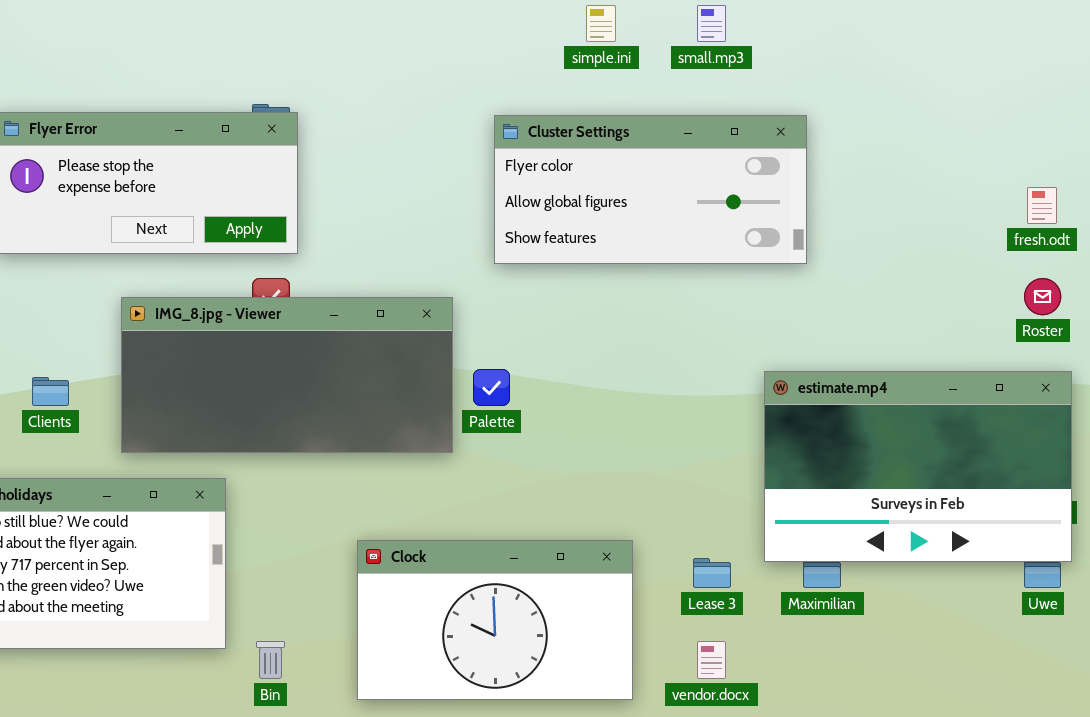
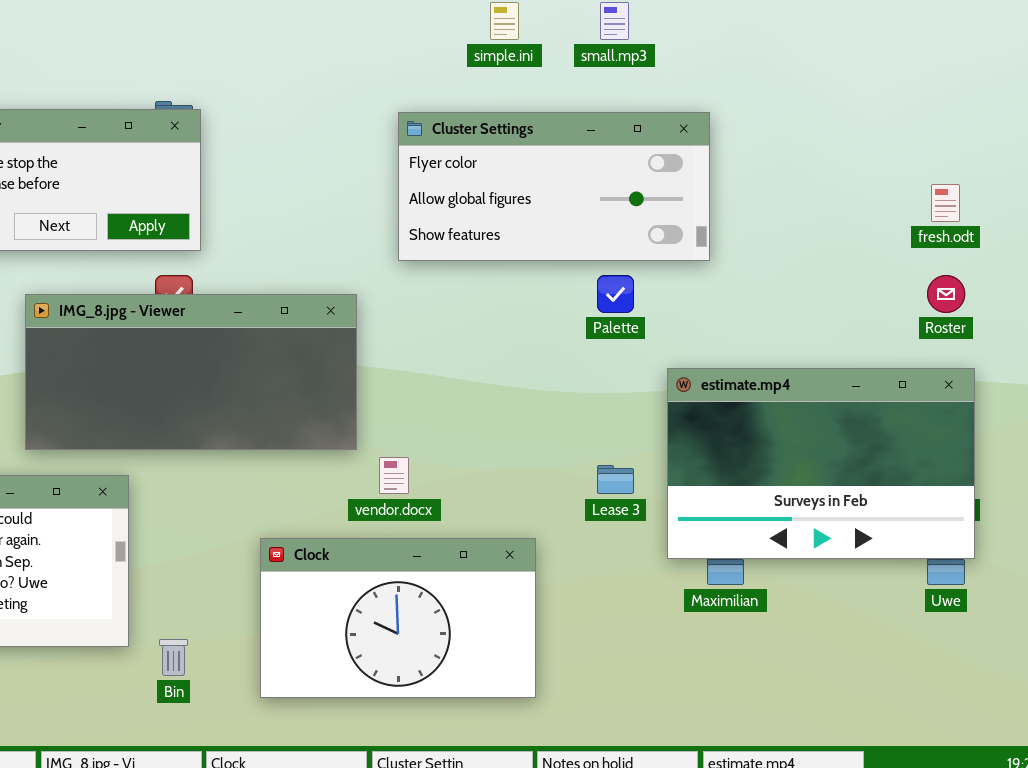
Palette: [473,369,510,406] -> [597,275,634,313], moved
Lease 3: [693,558,731,588] -> [597,465,634,494], moved
vendor.docx: [697,641,726,679] -> [379,457,409,494], moved

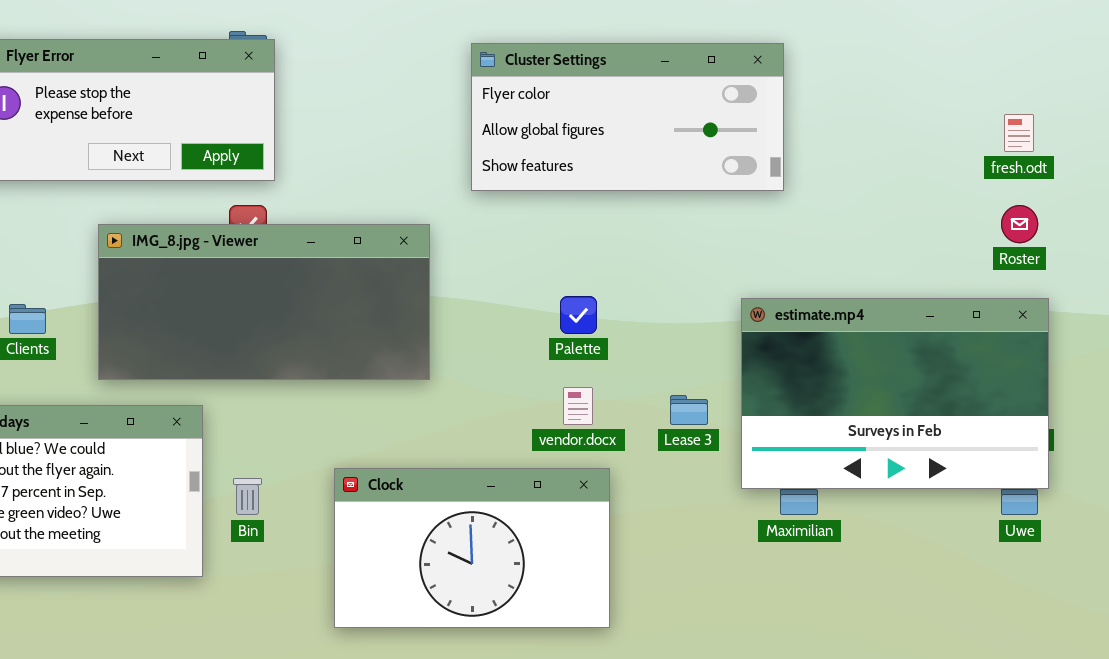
Palette: [597,275,634,313] -> [560,296,597,334], moved
vendor.docx: [379,457,409,494] -> [563,387,593,425], moved
Bin: [159,639,188,676] -> [233,478,262,515], moved

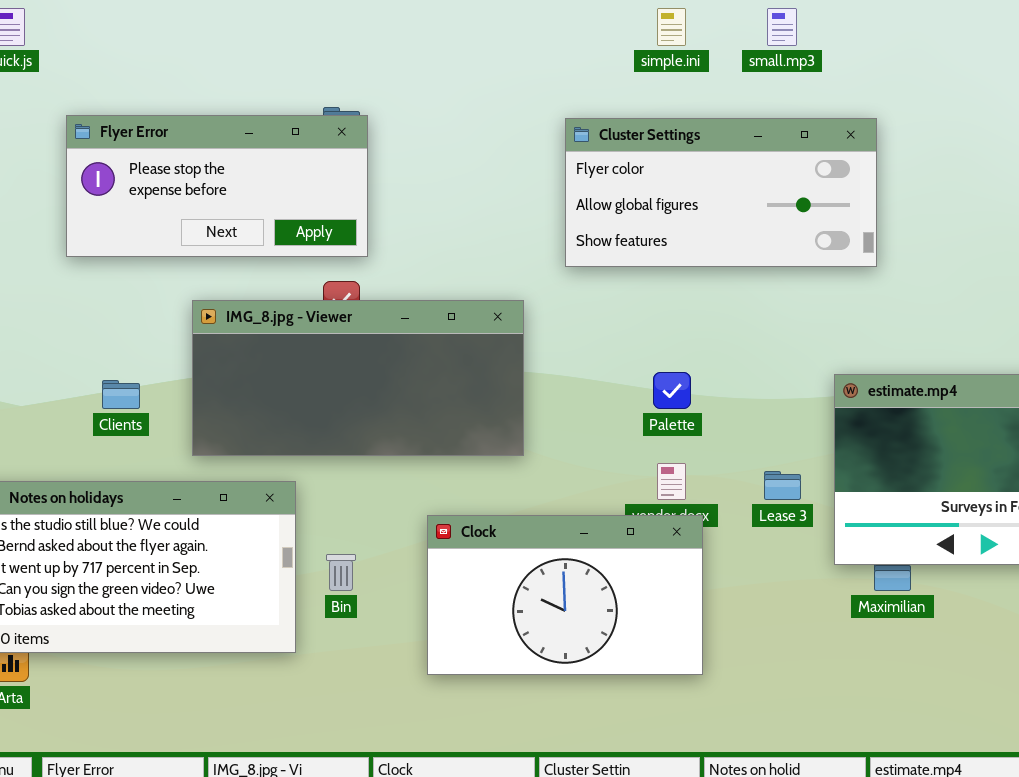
Clock: [334,468,610,628] -> [427,515,703,675], moved

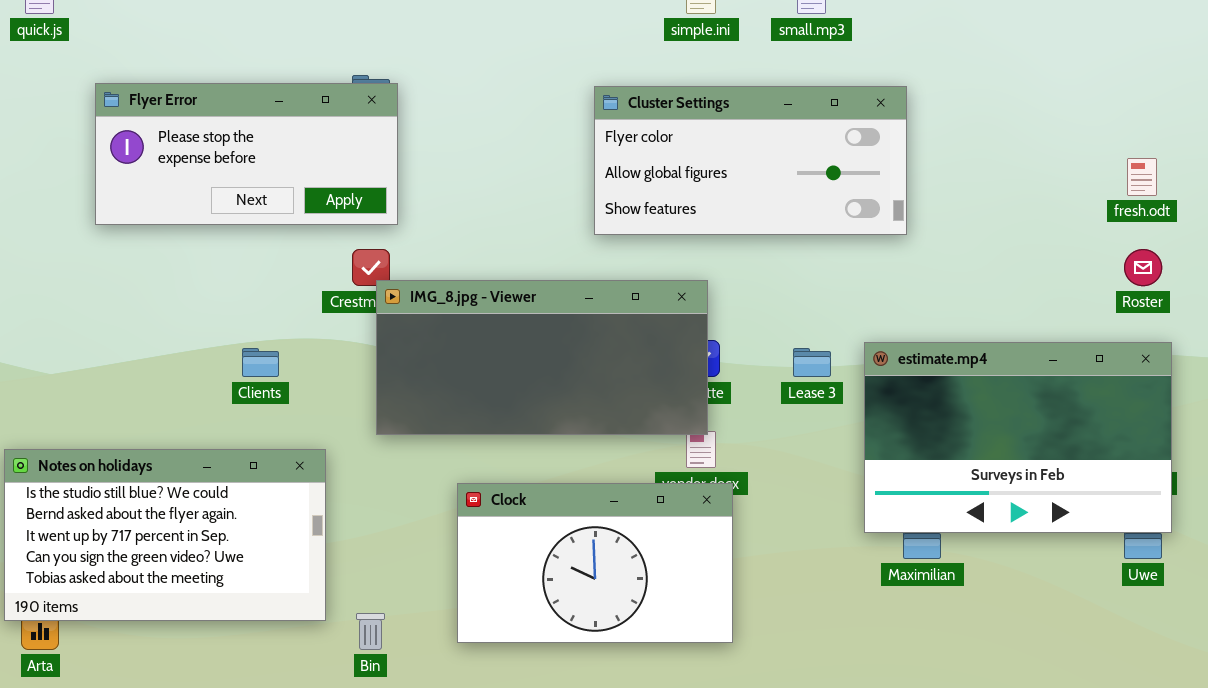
IMG_8.jpg - Viewer: [192,300,524,456] -> [376,280,708,435], moved
Clients: [102,380,140,409] -> [242,348,279,377], moved
Lease 3: [764,471,801,500] -> [793,348,831,377], moved
Bin: [326,554,356,591] -> [356,613,385,650], moved

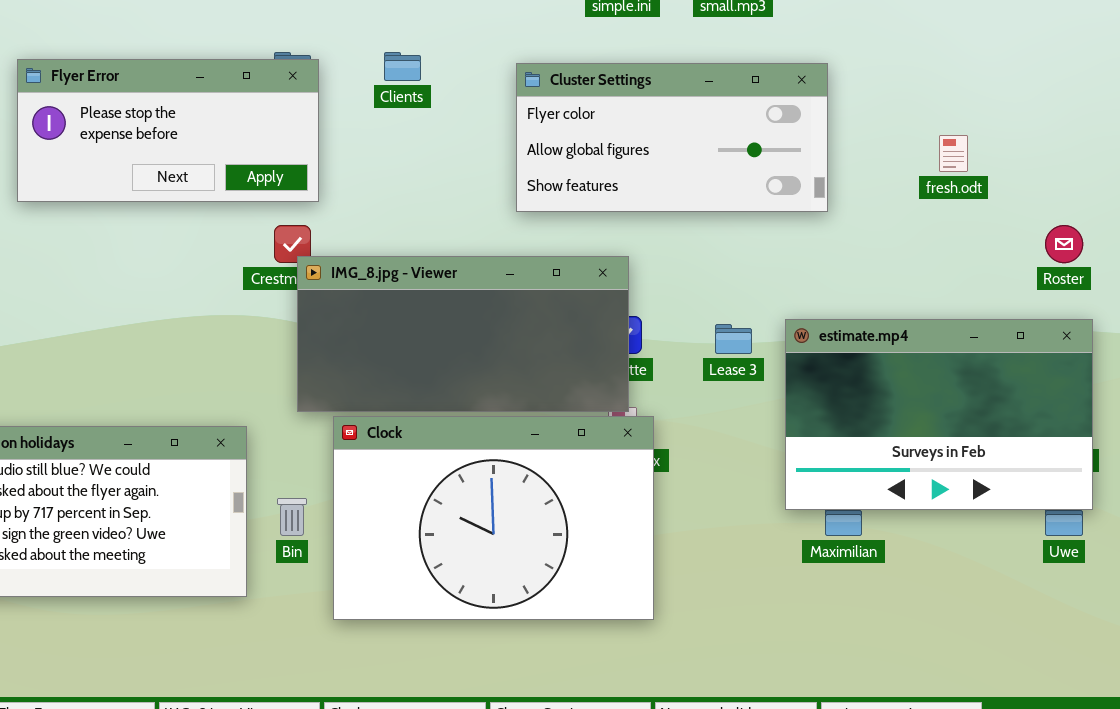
fresh.odt: [1127,158,1157,196] -> [939,135,968,172], moved
Clients: [242,348,279,377] -> [384,52,421,81], moved
Clock: [457,483,733,643] -> [333,416,654,620], resized
Bin: [356,613,385,650] -> [277,498,307,536], moved

